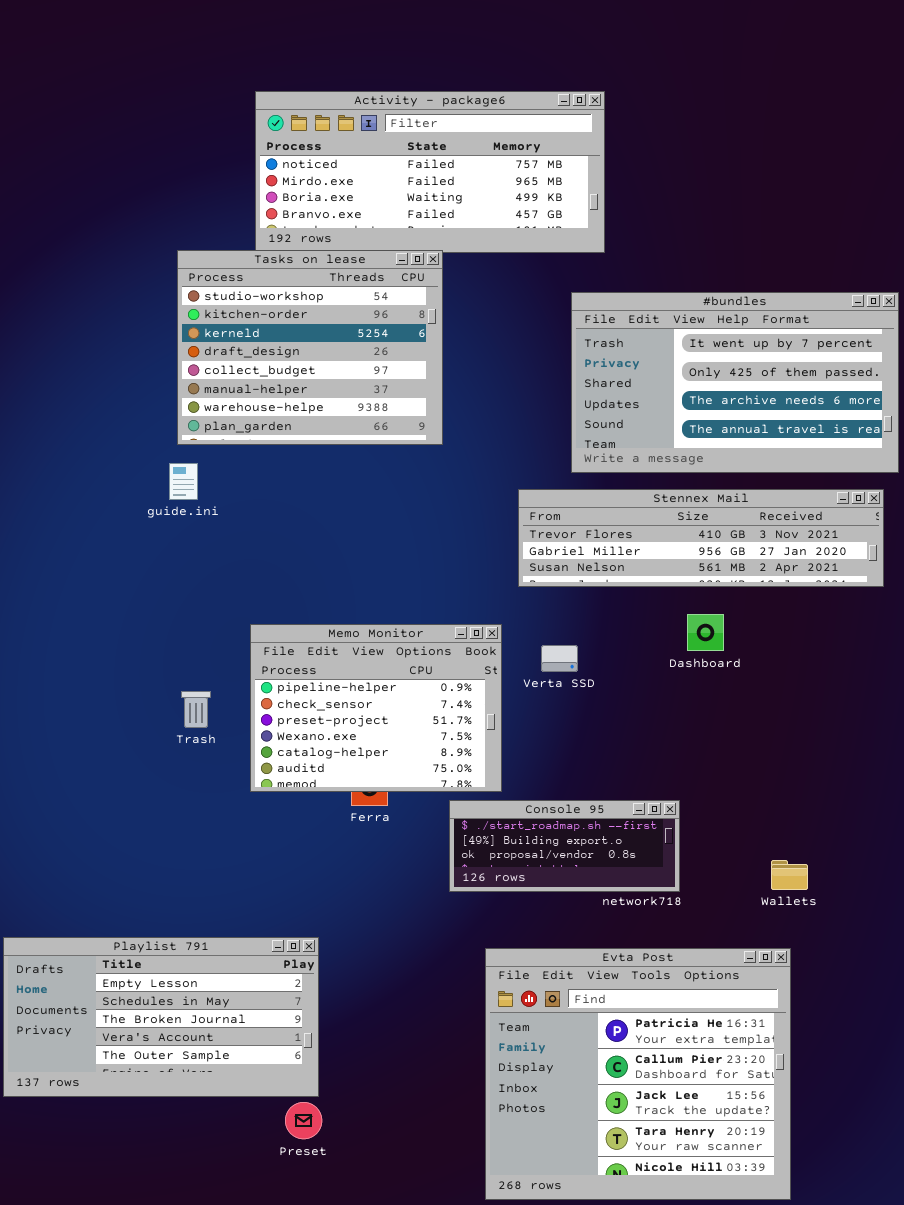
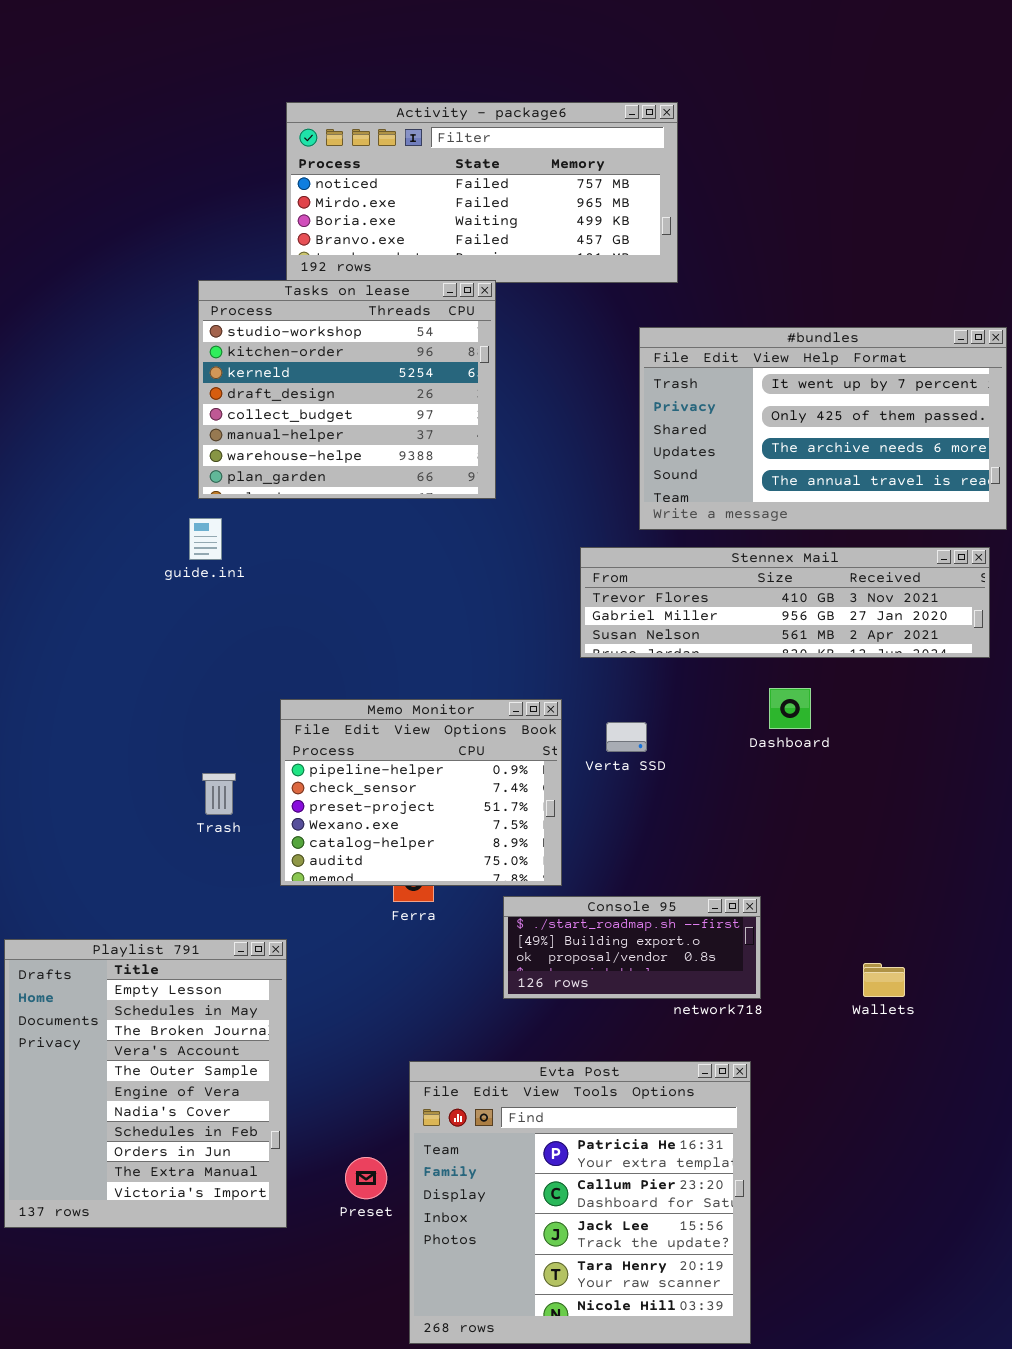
Playlist 791: [3,937,319,1097] -> [4,939,287,1228], resized
Evta Post: [485,948,791,1200] -> [409,1061,751,1344], moved
Preset: [285,1102,322,1139] -> [345,1157,387,1199], moved

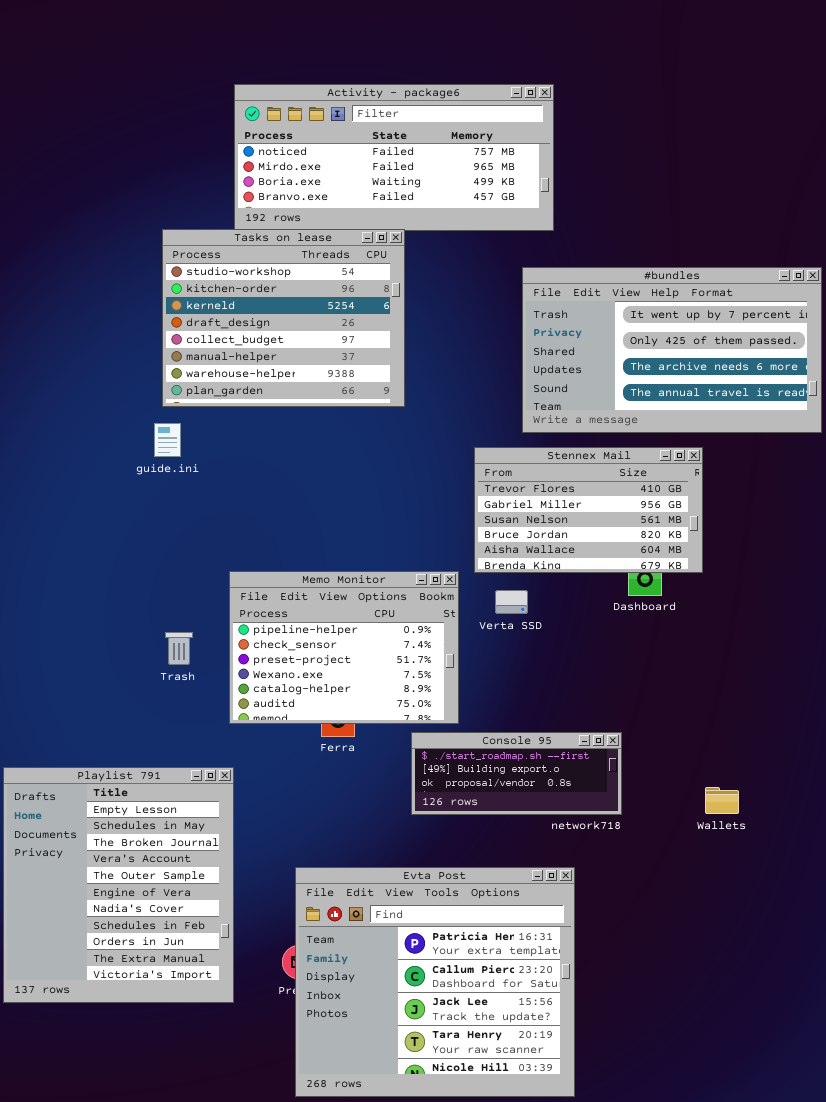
Stennex Mail: [580,547,990,658] -> [474,447,703,573], resized
Evta Post: [409,1061,751,1344] -> [295,867,575,1097], moved

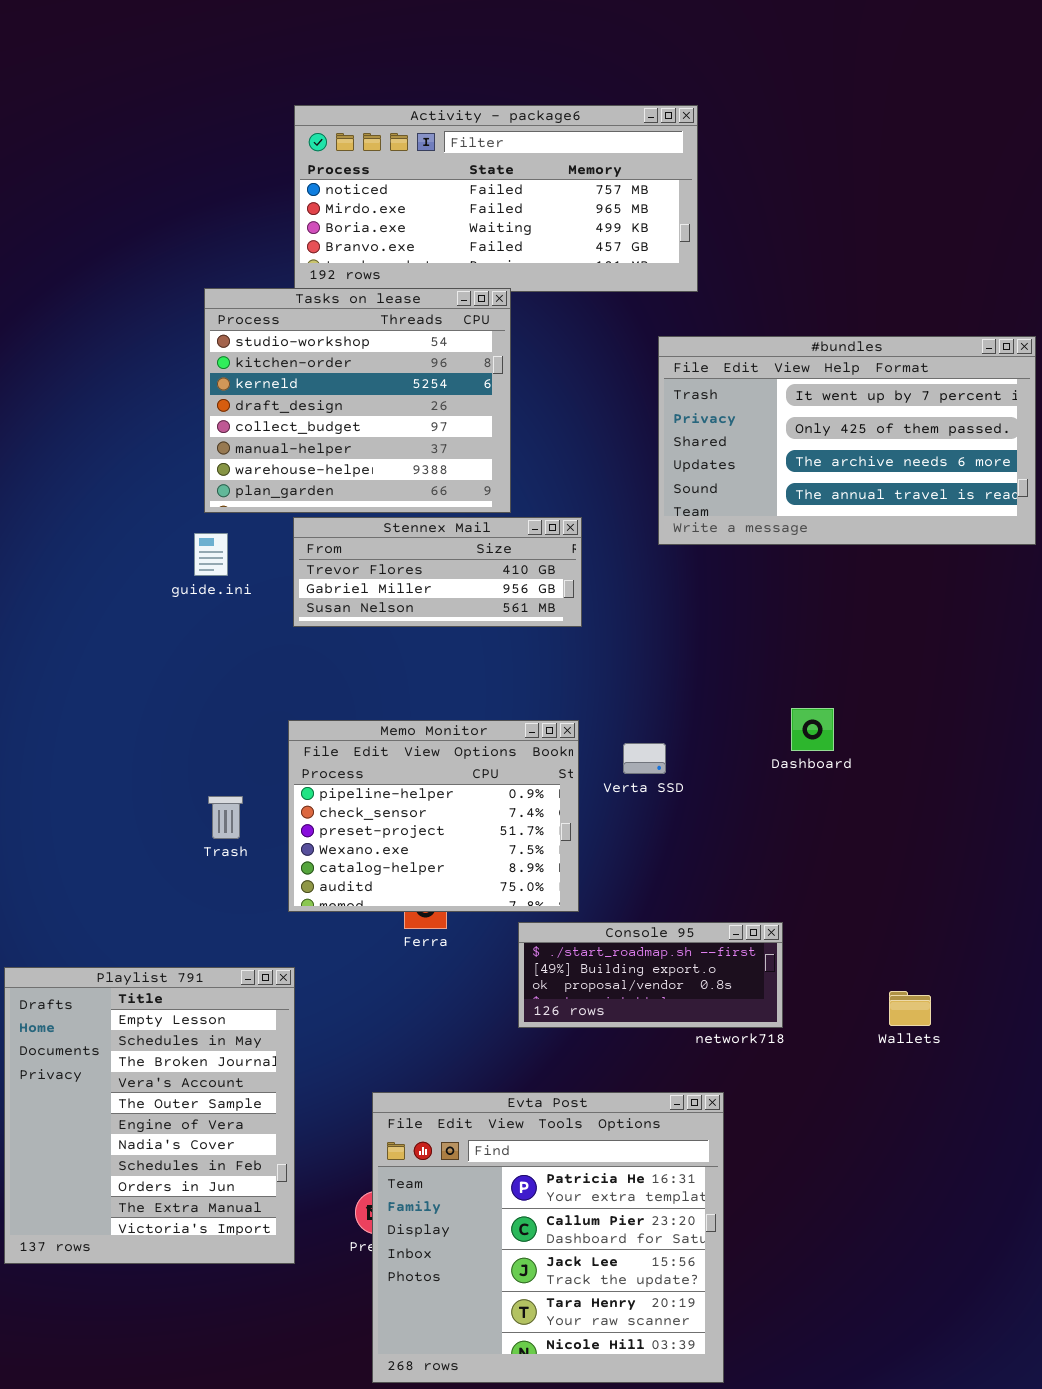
Stennex Mail: [474,447,703,573] -> [293,517,582,627], moved, resized

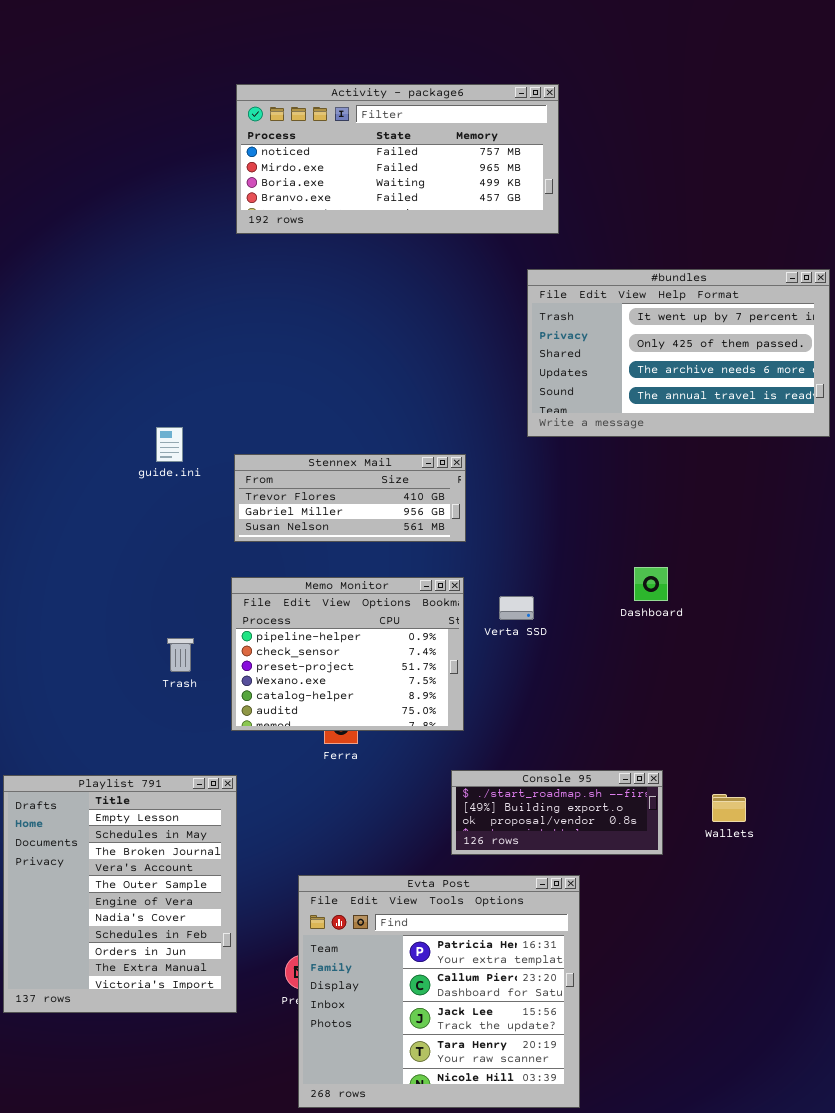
Tasks on lease: [204,288,511,513] -> none, closed
Stennex Mail: [293,517,582,627] -> [234,454,466,542], moved
Console 95: [518,922,783,1028] -> [451,770,663,855], moved

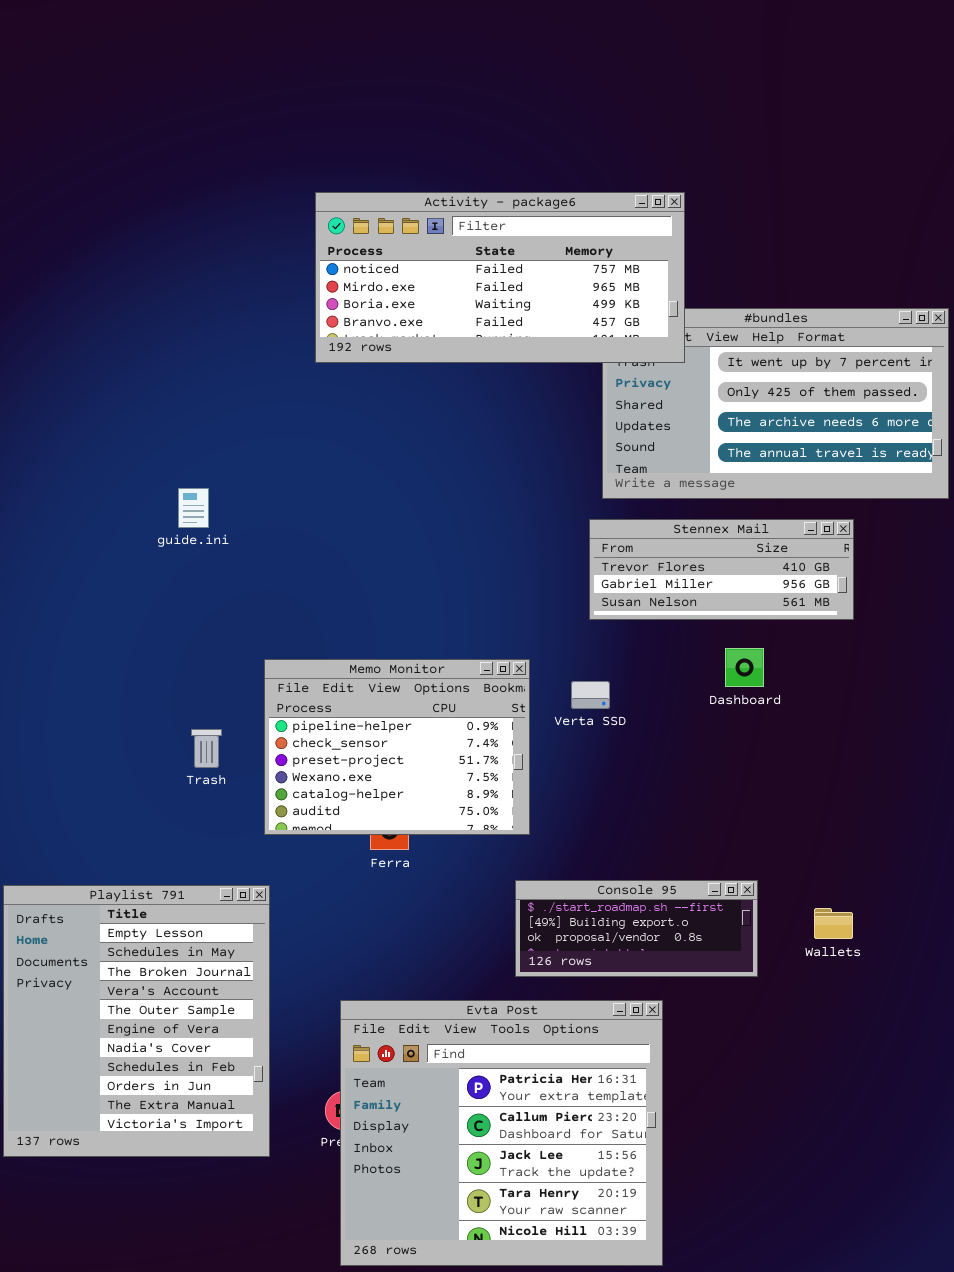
Activity - package6: [236,84,559,234] -> [315,192,685,363], moved
Stennex Mail: [234,454,466,542] -> [589,519,854,620], moved

